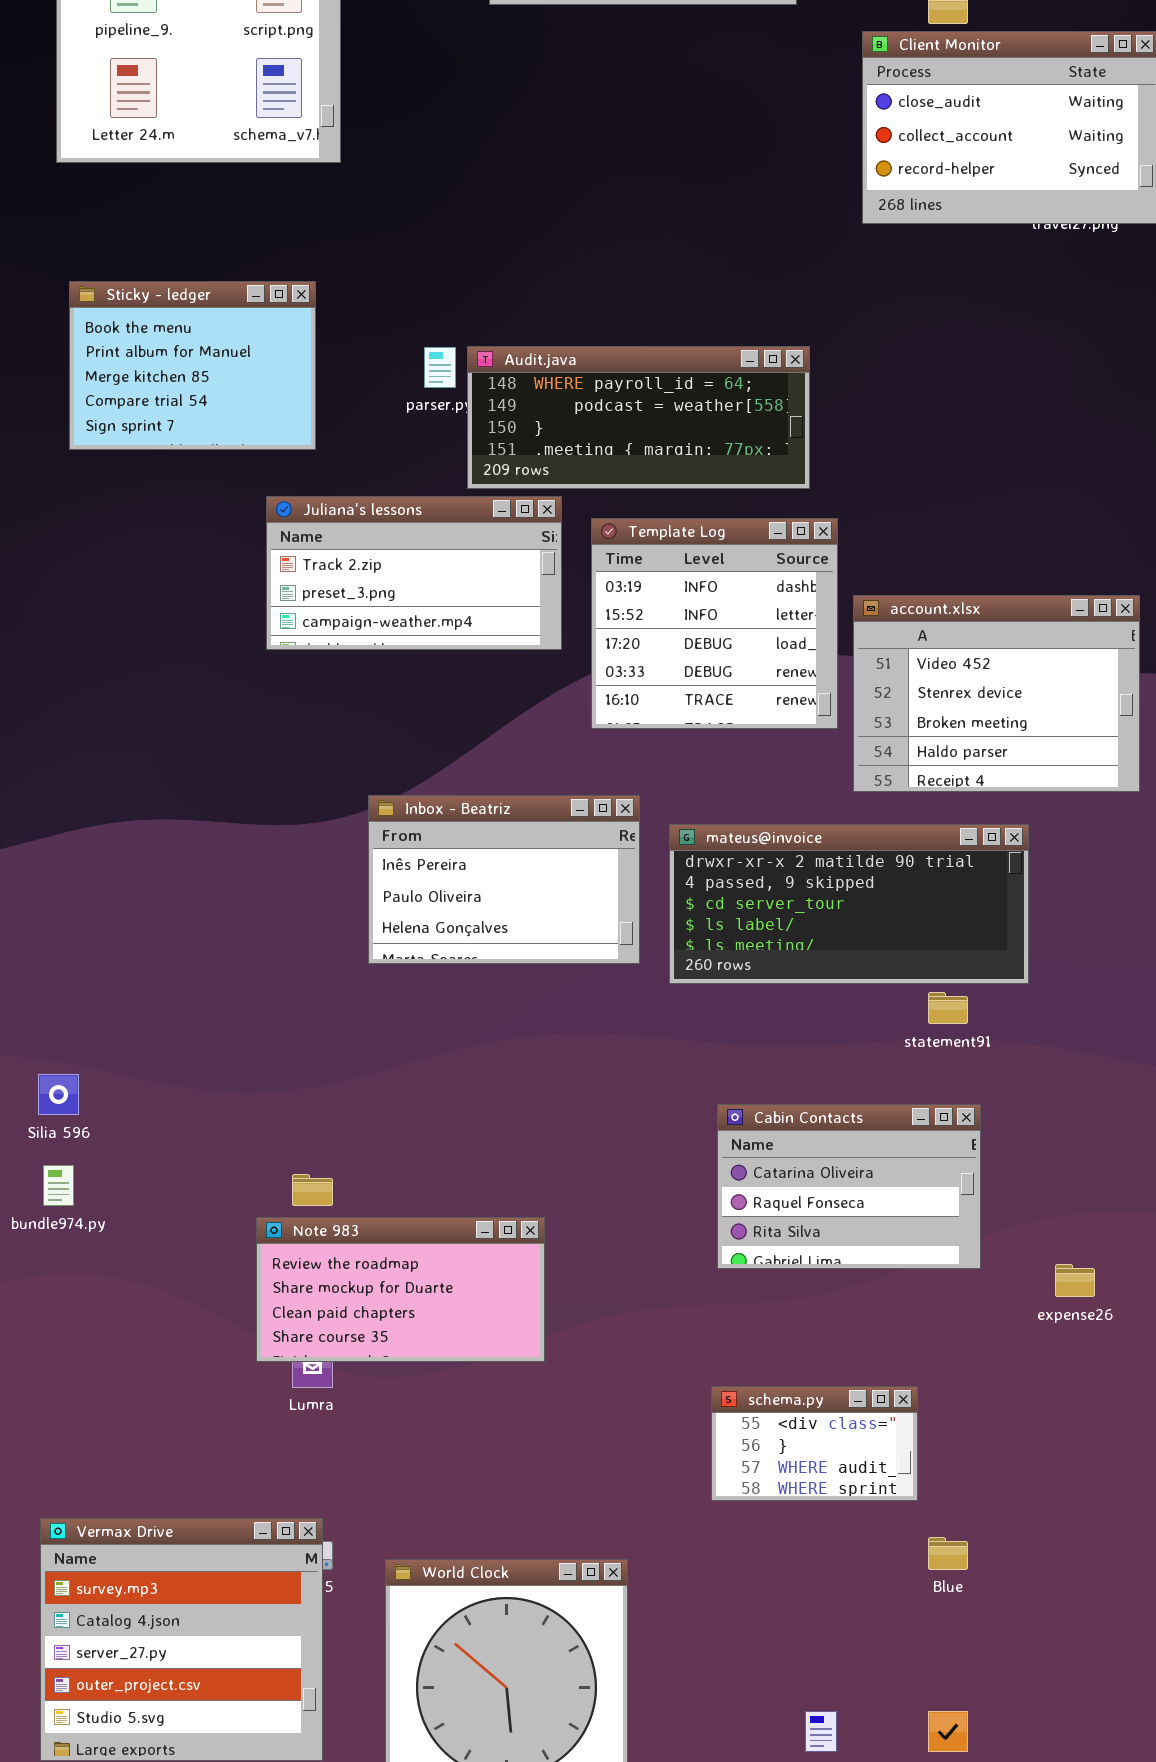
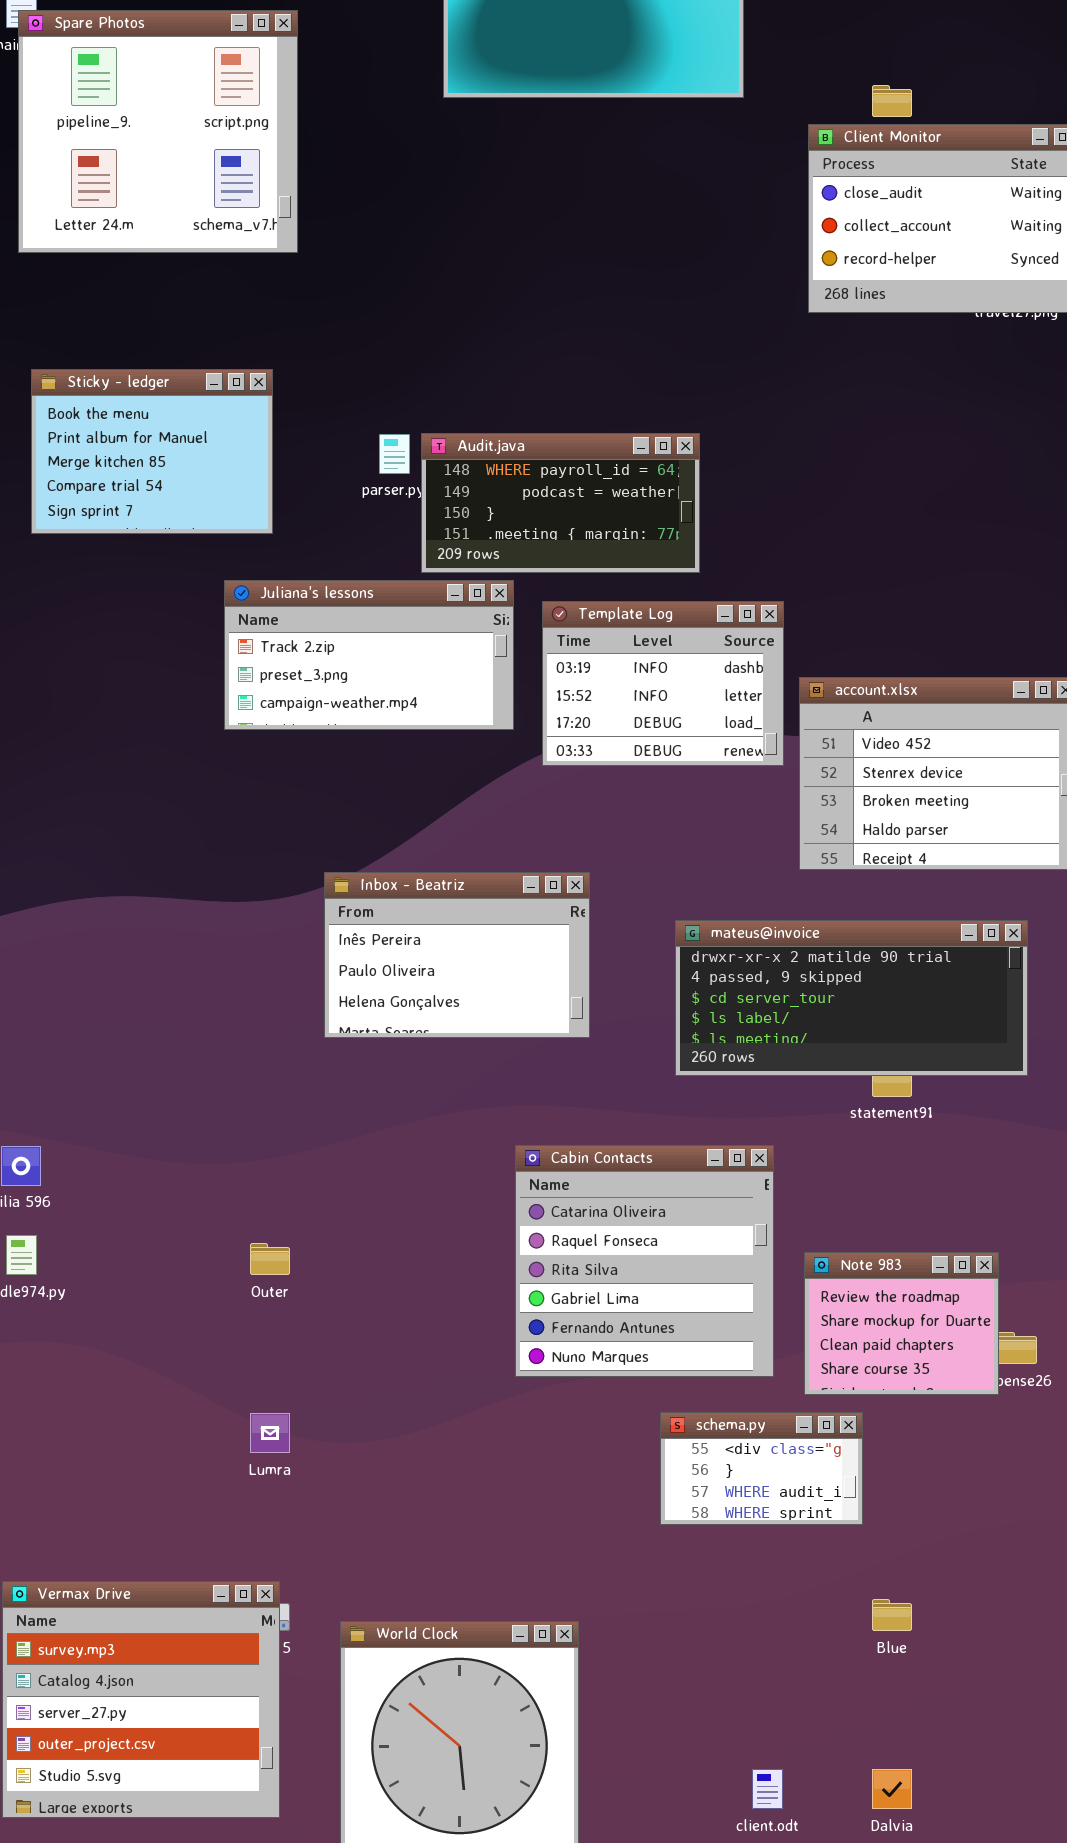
Audit.java: [467,346,810,489] -> [421,433,700,573], resized
Template Log: [591,518,838,729] -> [542,601,784,766], resized
mateus@invoice: [669,824,1029,984] -> [675,920,1028,1076], moved
Cabin Contacts: [717,1104,981,1269] -> [515,1145,774,1377], moved, resized
Note 983: [256,1217,545,1362] -> [804,1252,999,1395], moved, resized
schema.py: [711,1386,918,1501] -> [660,1412,863,1525], moved

